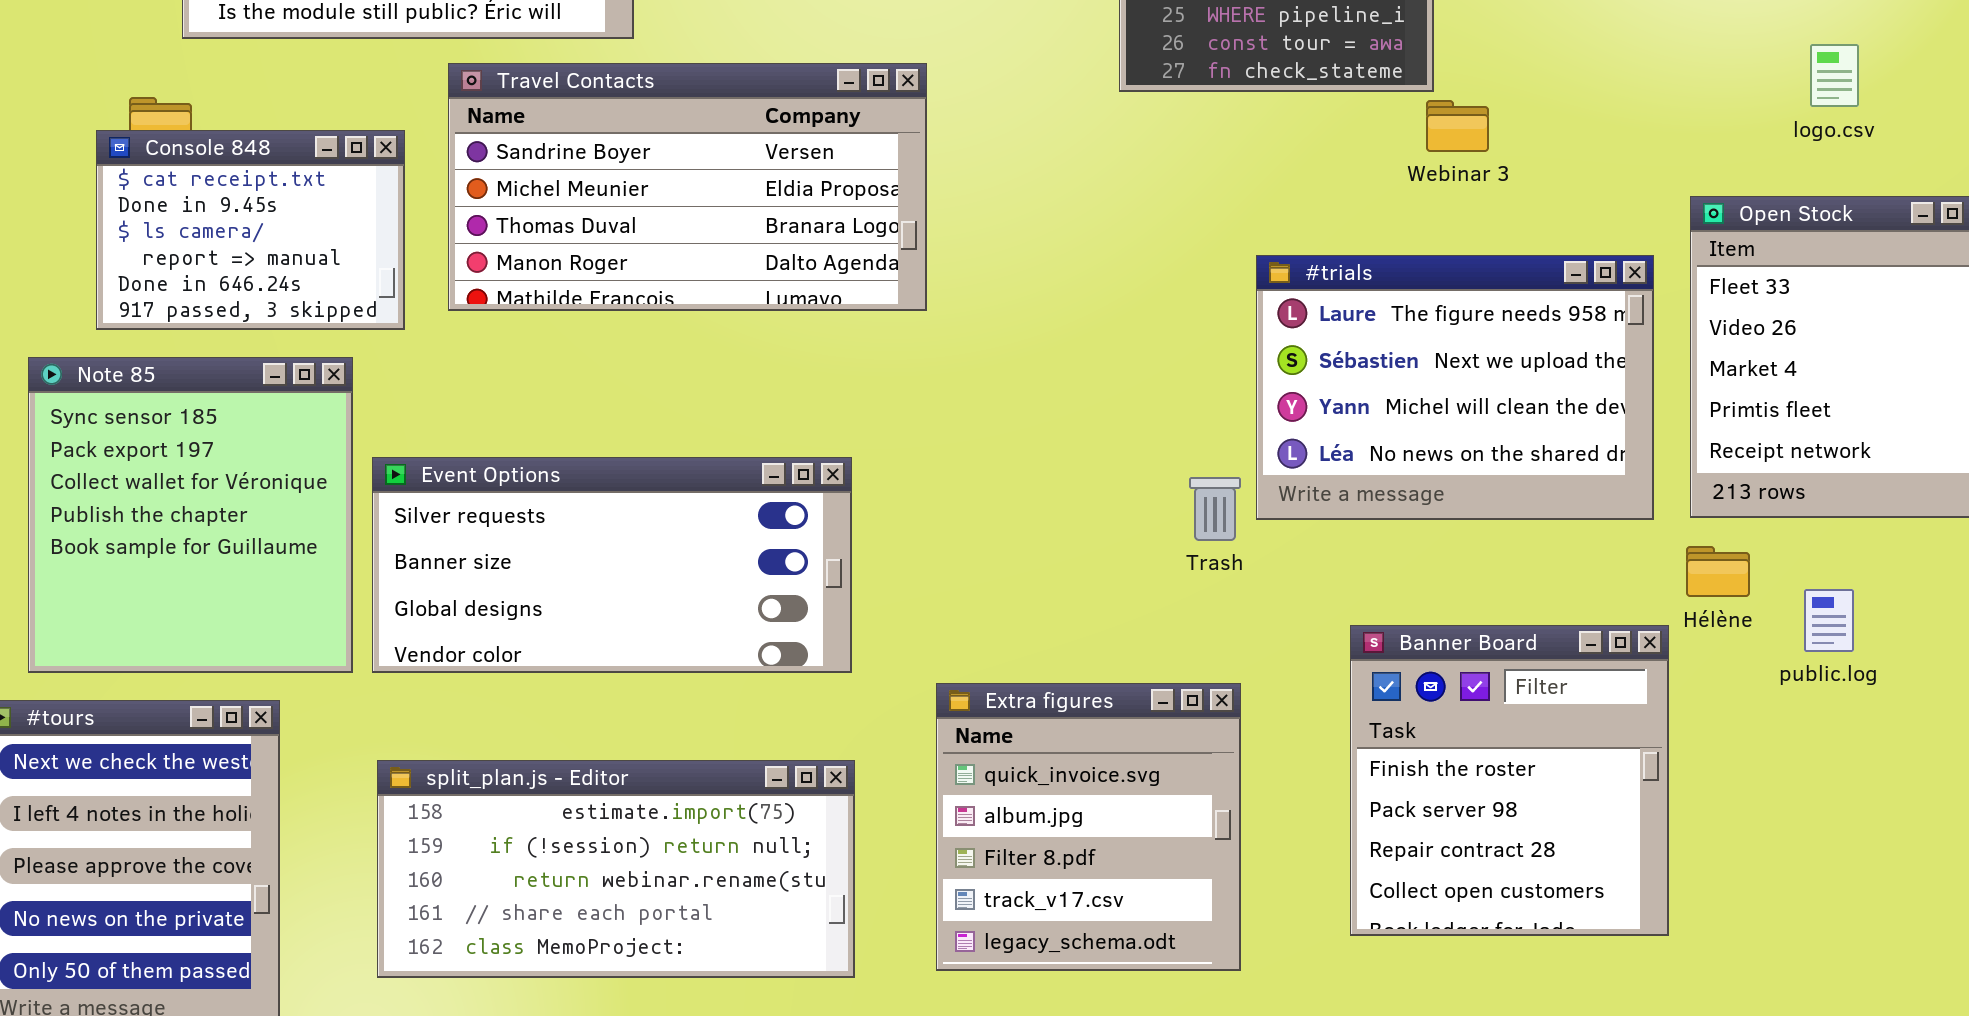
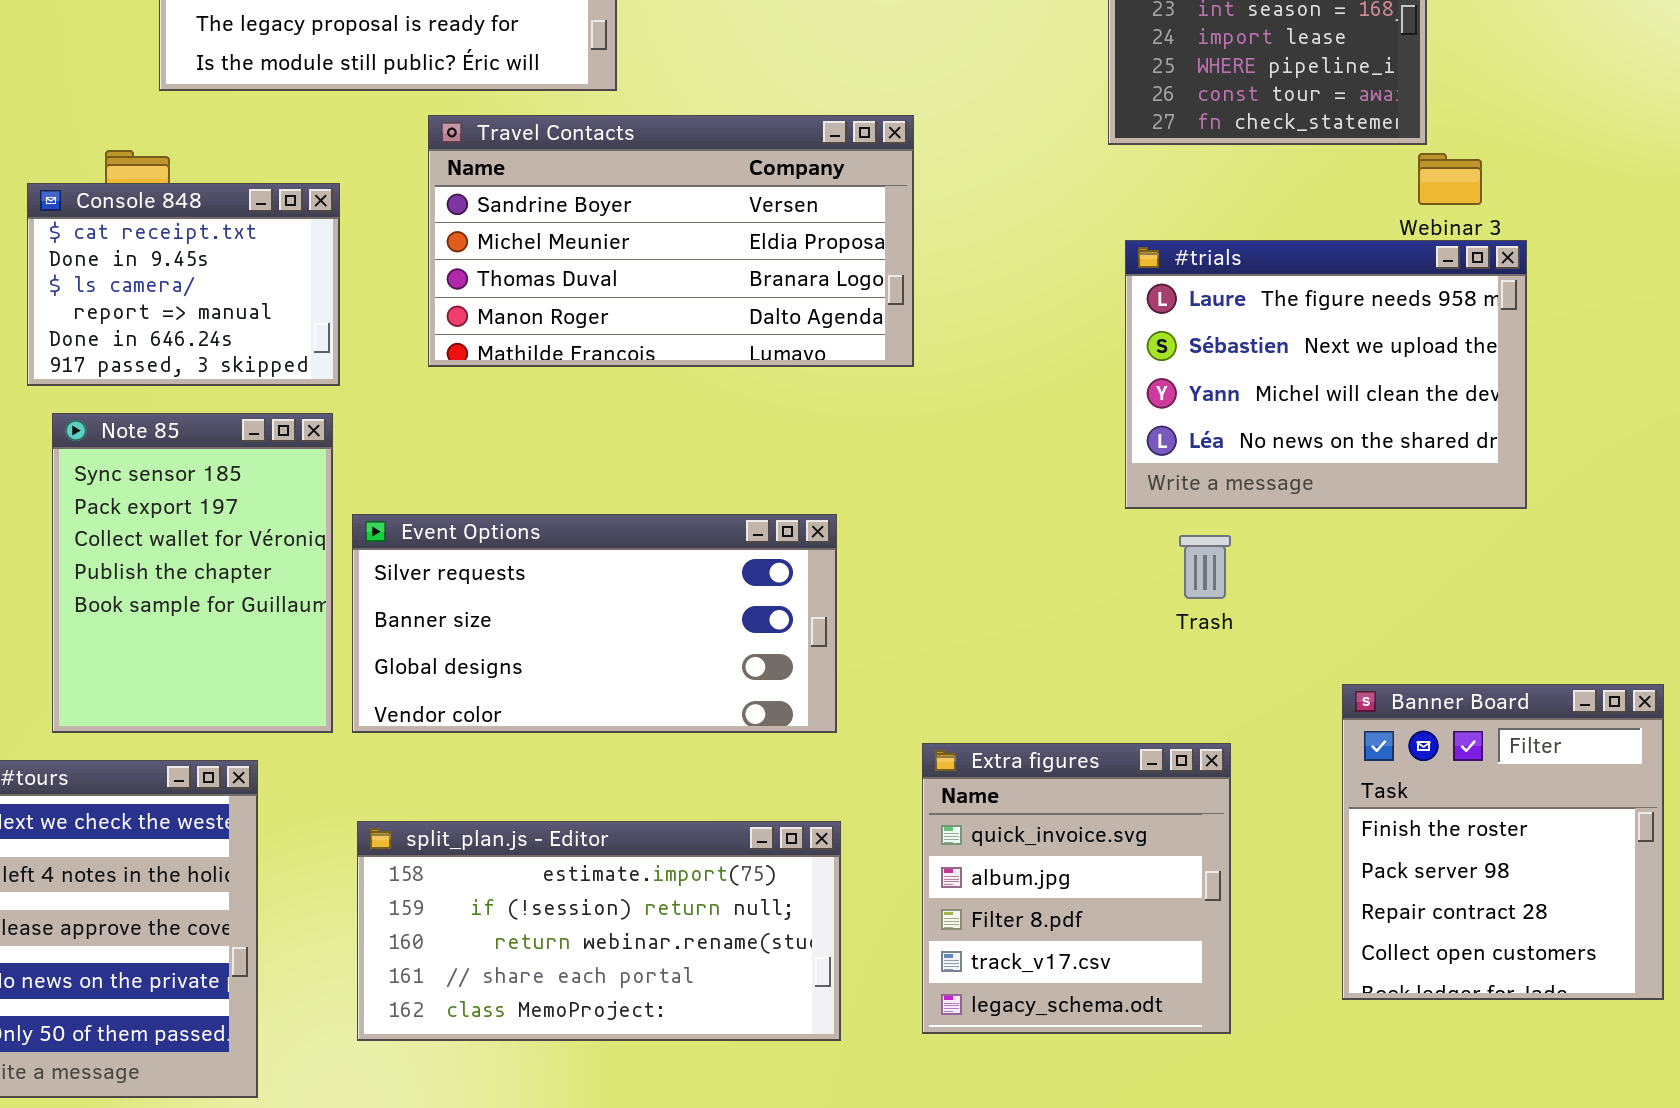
Console 848: [96,130,405,330] -> [27,183,340,386], moved
#trials: [1256,255,1654,520] -> [1125,240,1527,509], moved
Note 85: [28,357,353,673] -> [52,413,333,733], resized

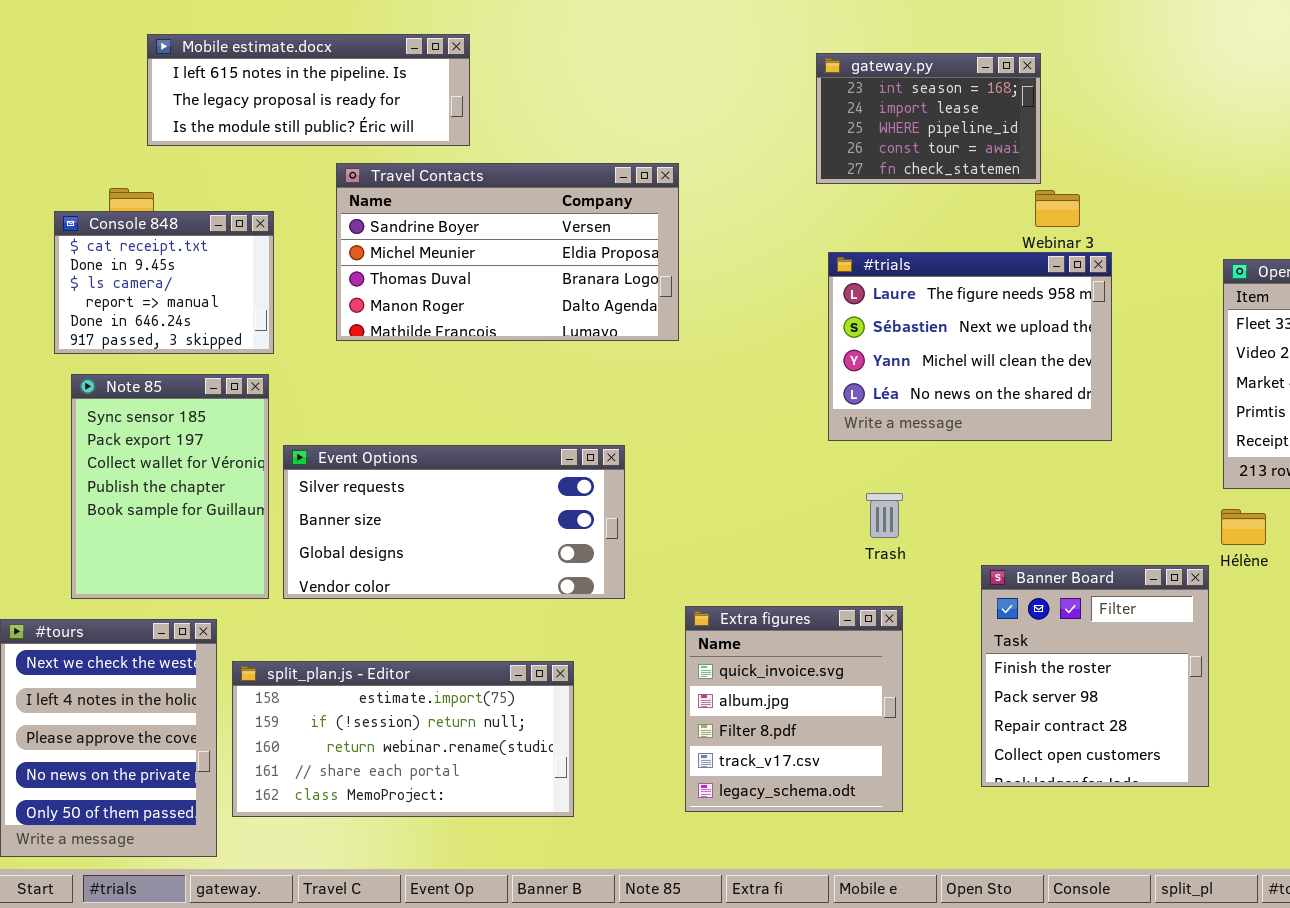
Trash: [1179,535,1231,599] -> [866,493,903,538], moved
split_plan.js - Editor: [357,821,841,1041] -> [232,661,574,817], moved

